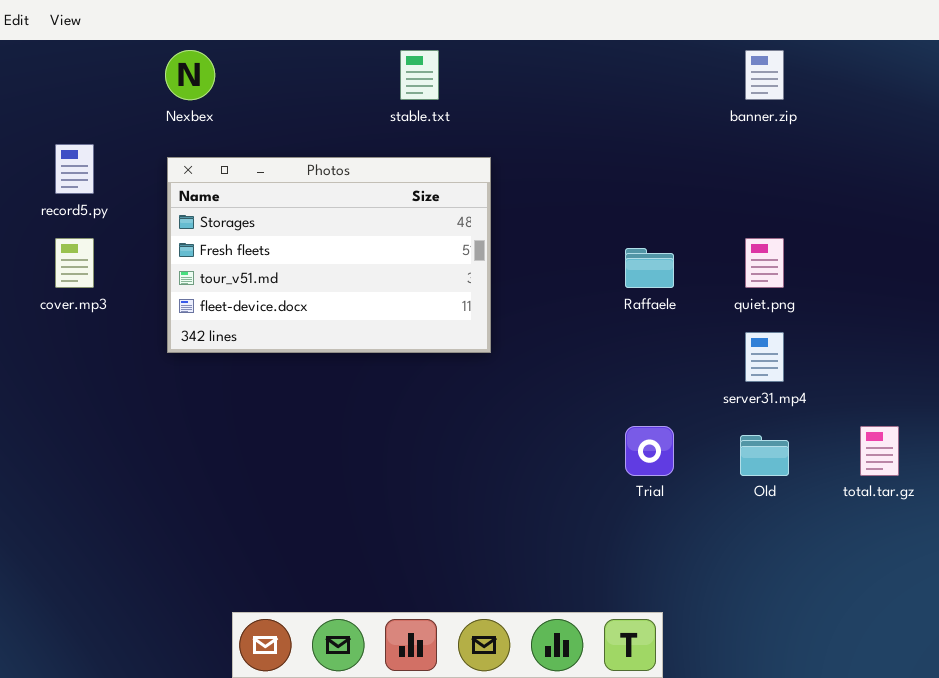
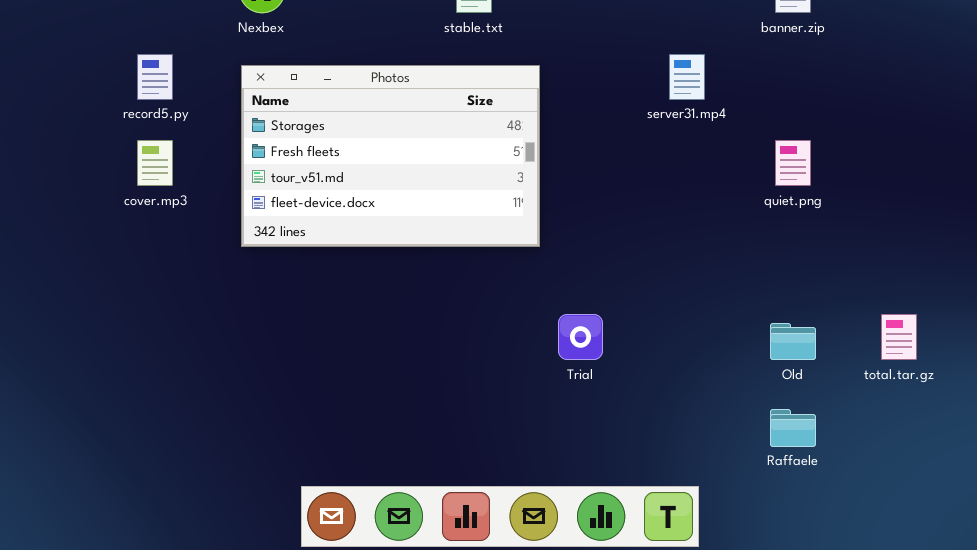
Raffaele: [625,248,674,288] -> [770,409,816,447], moved
server31.mp4: [745,332,784,382] -> [669,54,705,100], moved
Trial: [625,426,674,476] -> [558,314,603,360], moved

